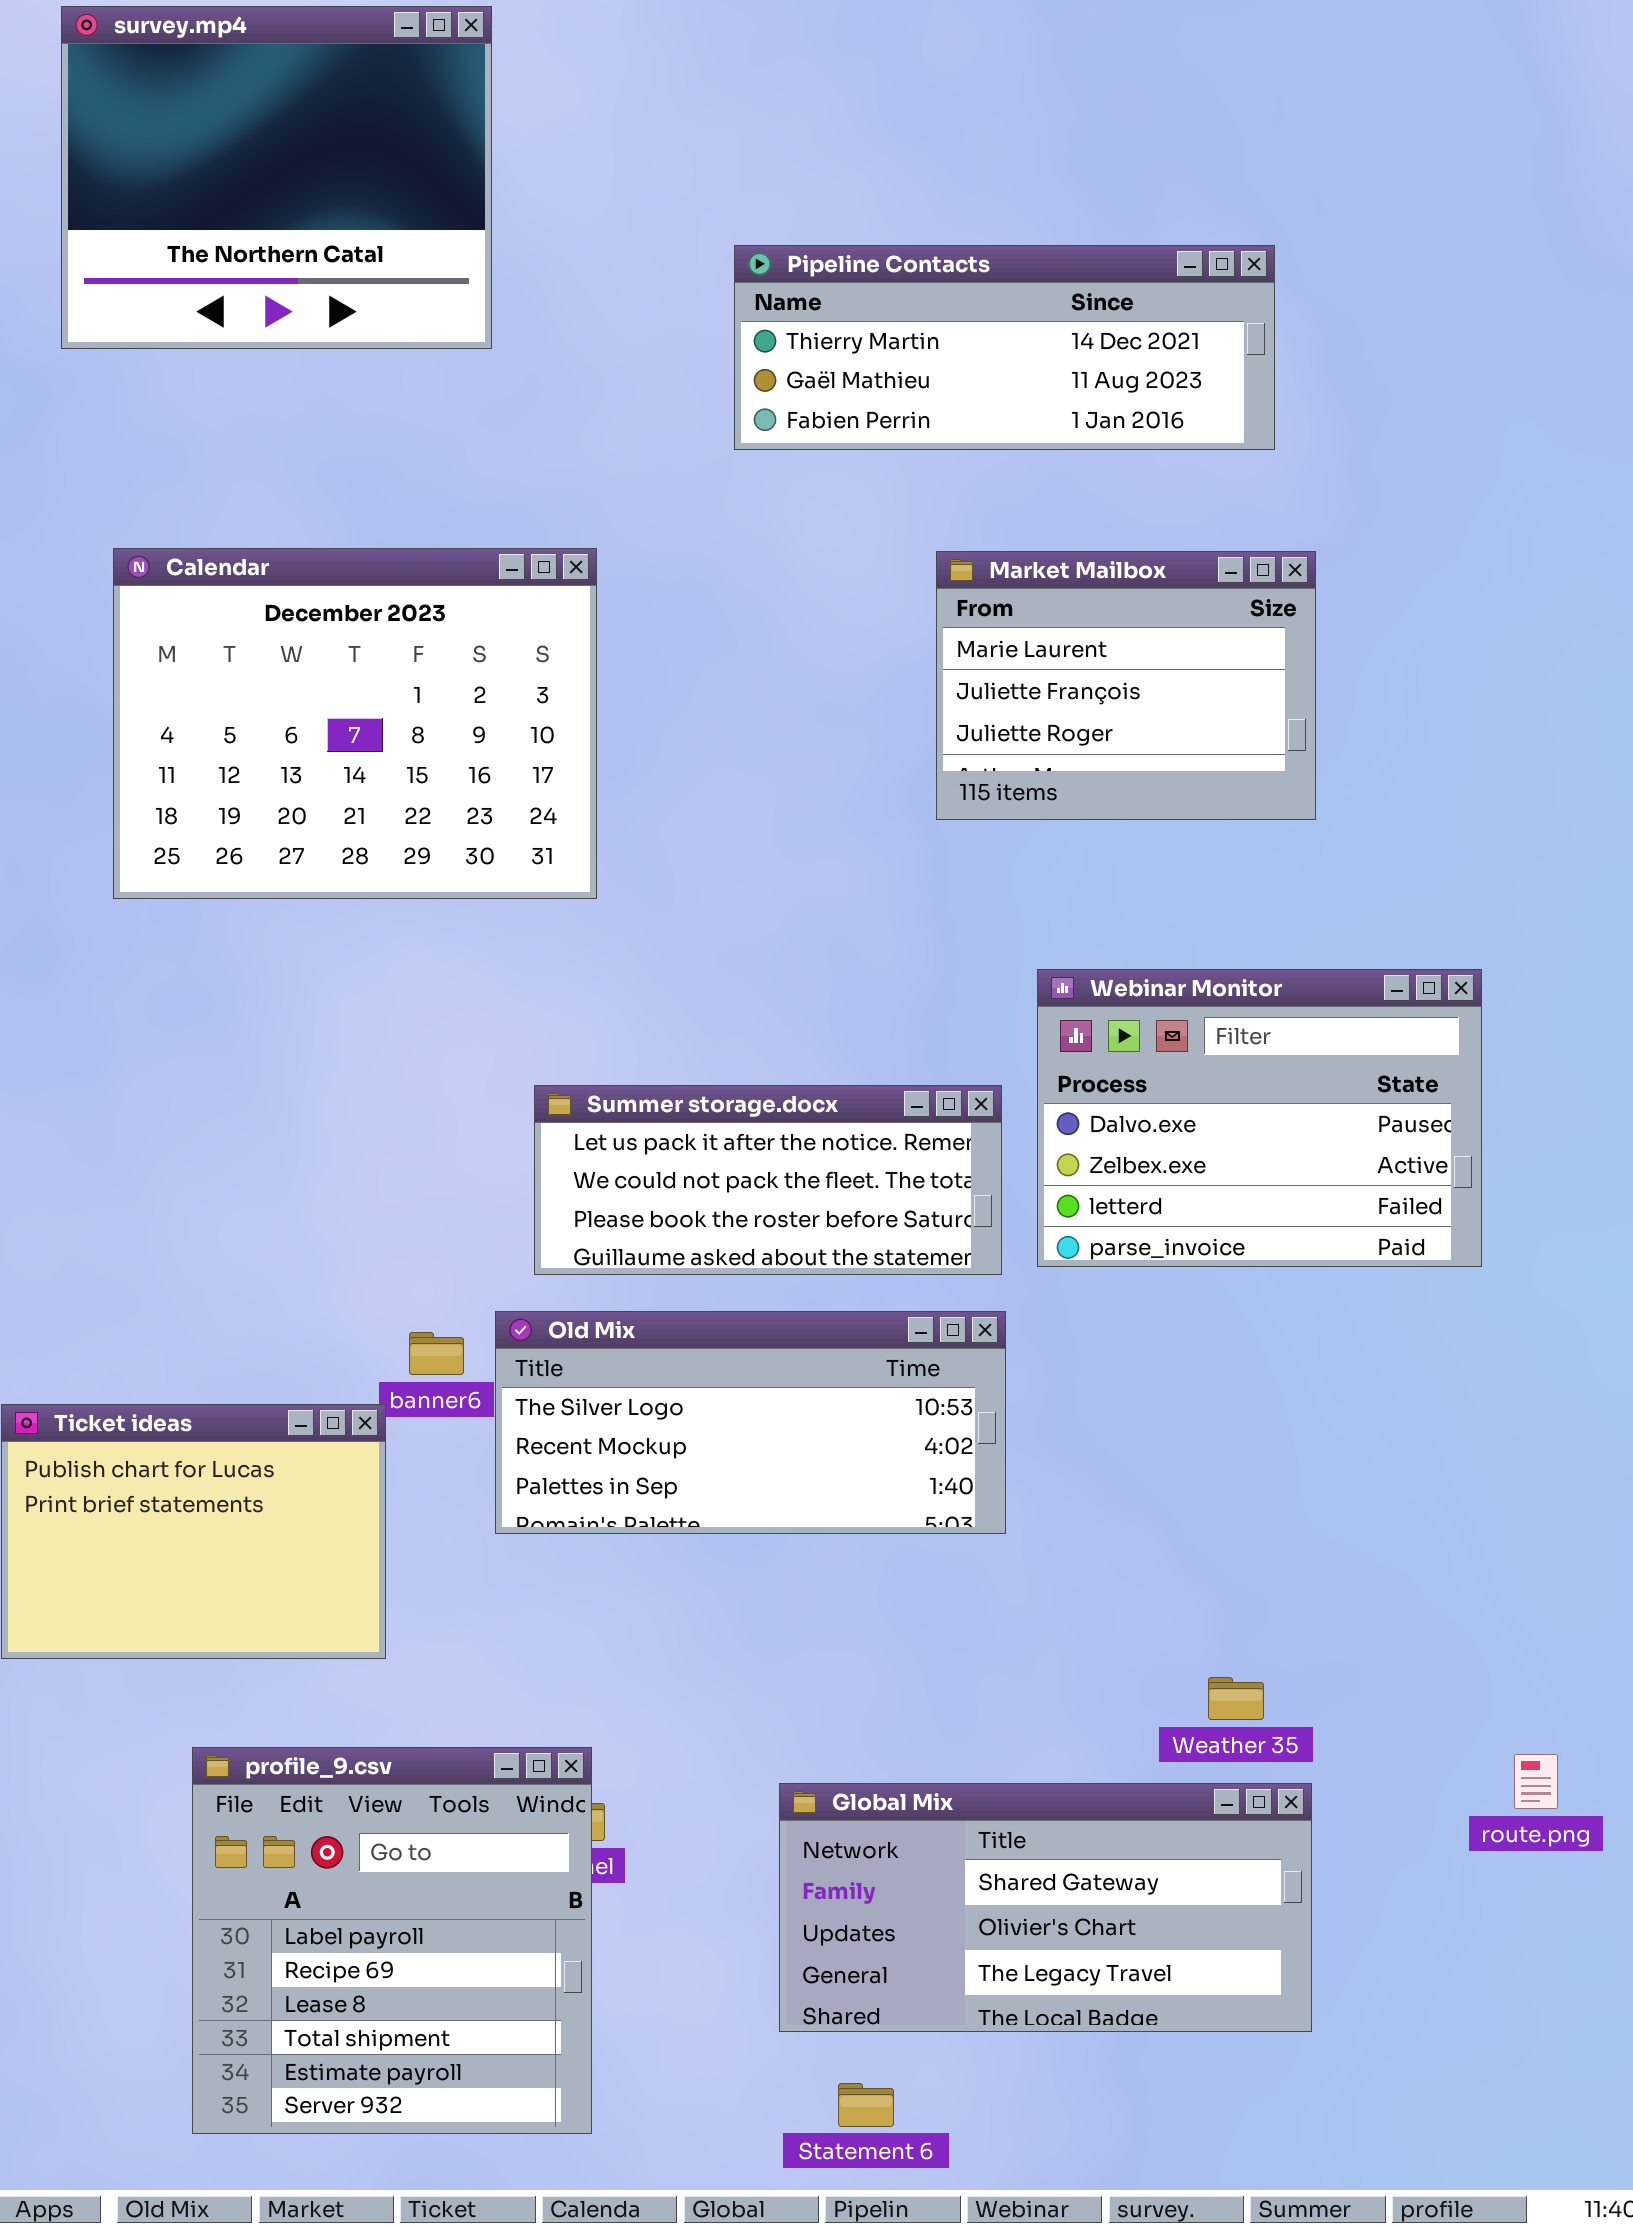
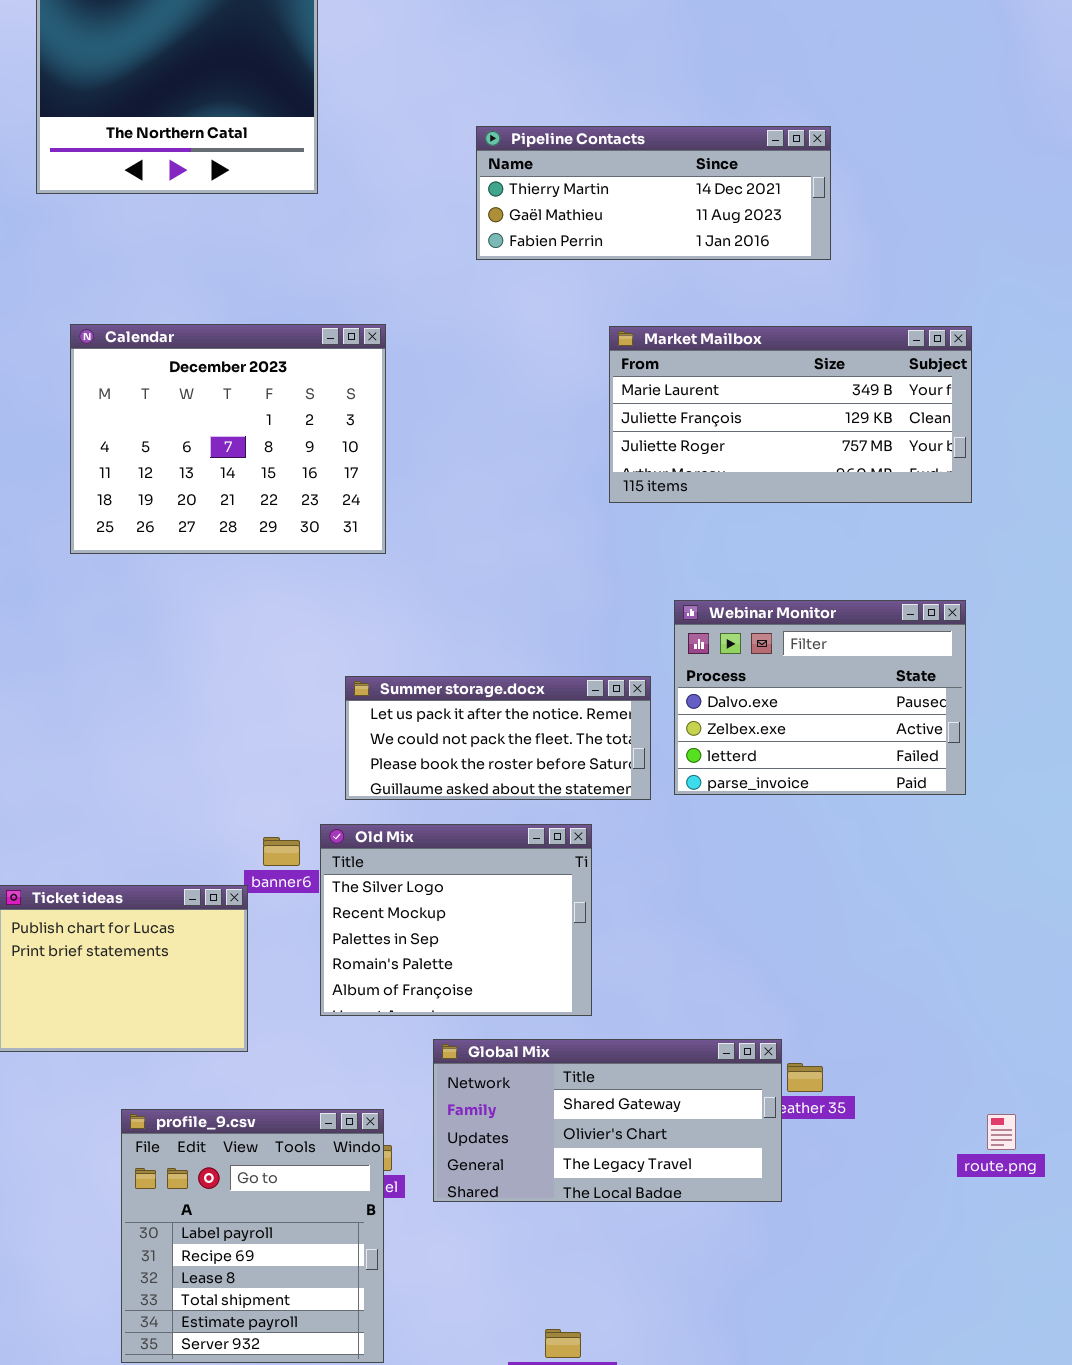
Market Mailbox: [936,551,1316,820] -> [609,326,972,503], resized
Old Mix: [495,1311,1006,1534] -> [320,824,592,1016], resized
Global Mix: [779,1783,1312,2032] -> [433,1039,782,1202], moved

